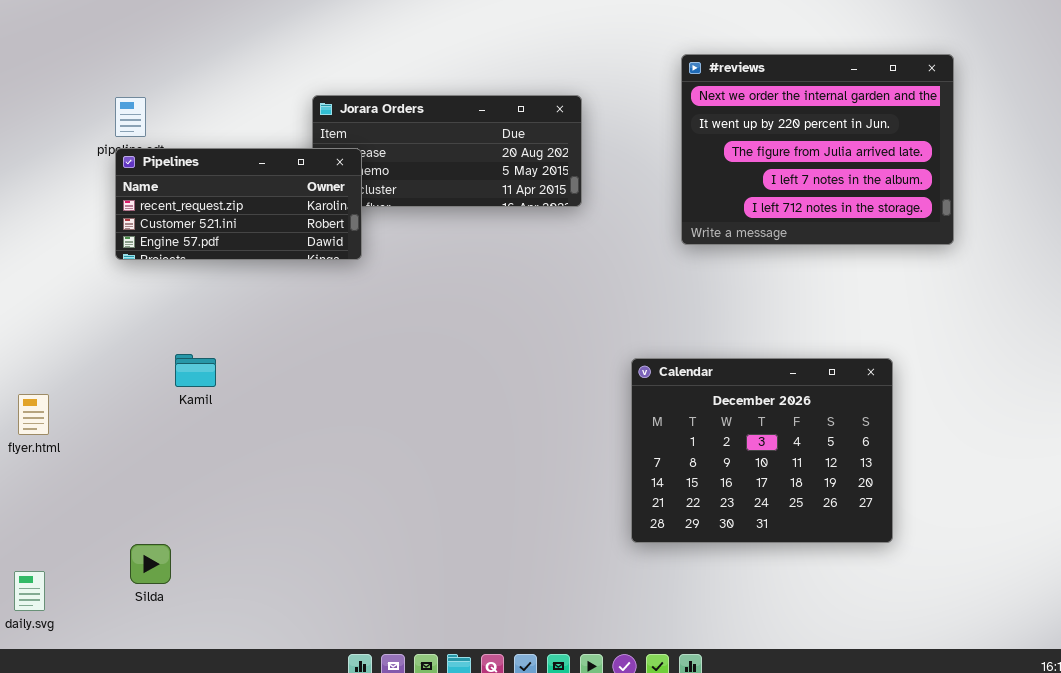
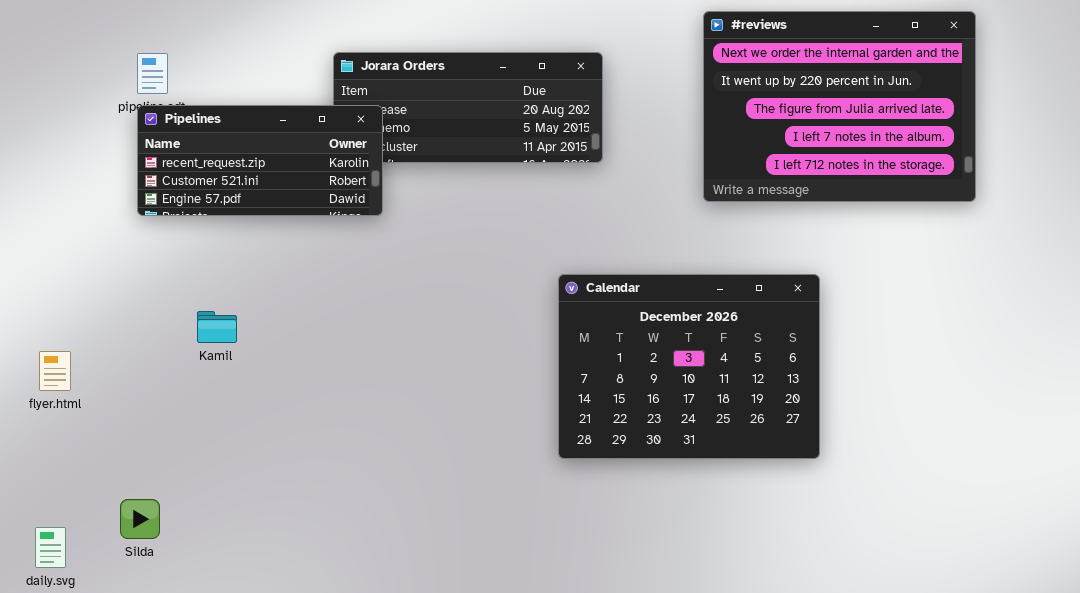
Calendar: [631,358,893,543] -> [558,274,820,459], moved
Silda: [130,544,171,584] -> [120,499,160,539], moved

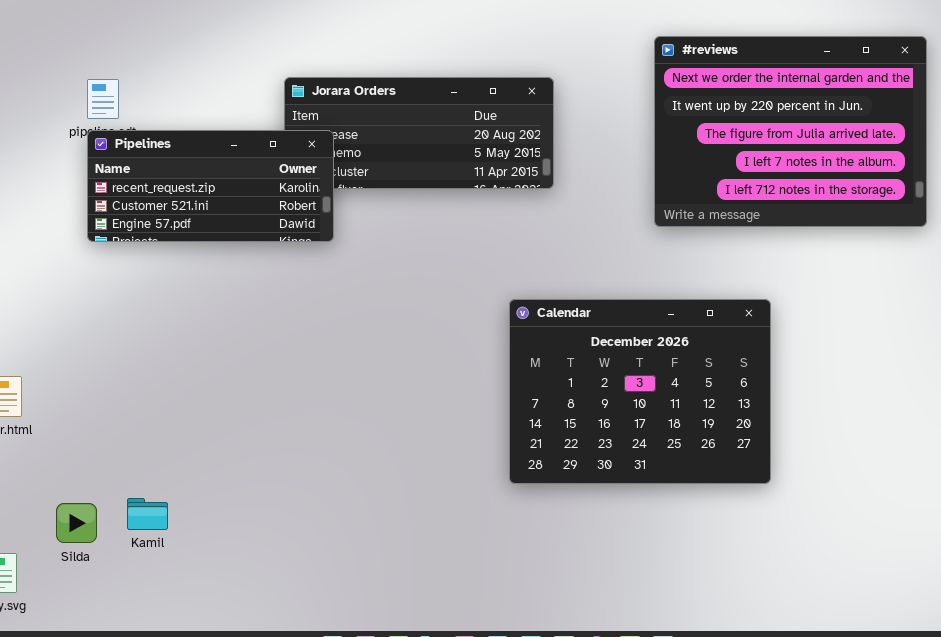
Kamil: [197,311,237,343] -> [127,498,168,530], moved
Silda: [120,499,160,539] -> [56,503,97,543], moved

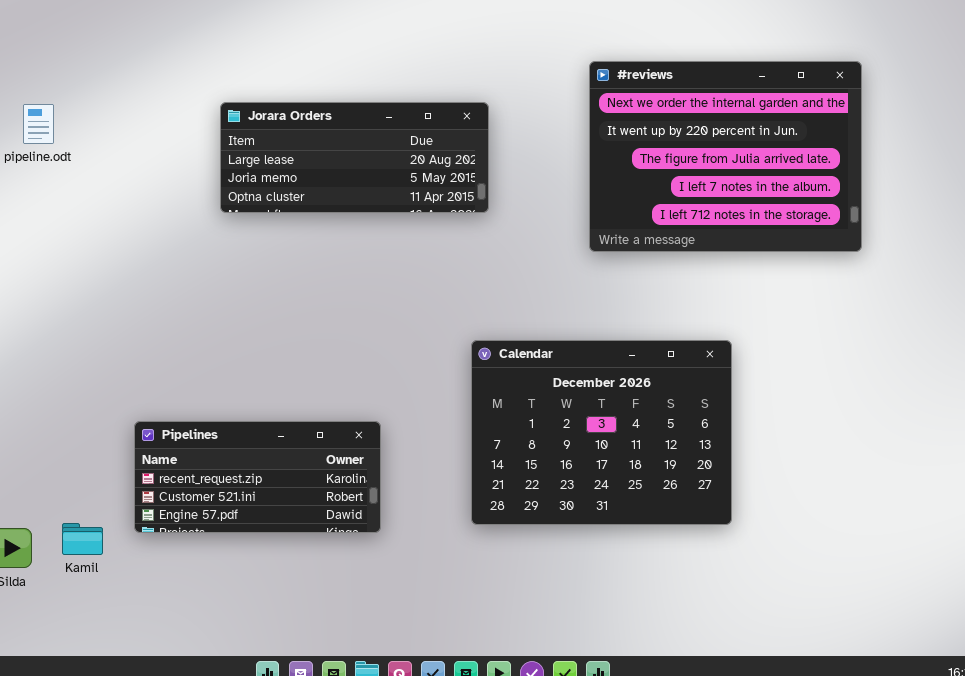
Pipelines: [87,130,334,242] -> [134,421,381,533], moved
Calendar: [509,299,771,484] -> [471,340,732,525], moved

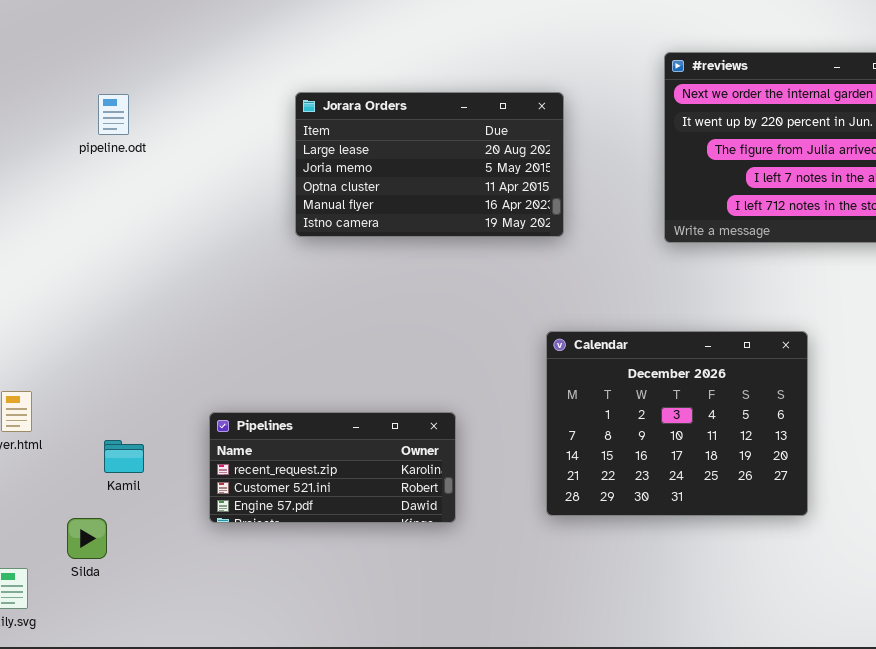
Jorara Orders: [220,102,489,213] -> [295,92,564,237], resized
Kamil: [62,523,103,555] -> [104,440,144,473], moved

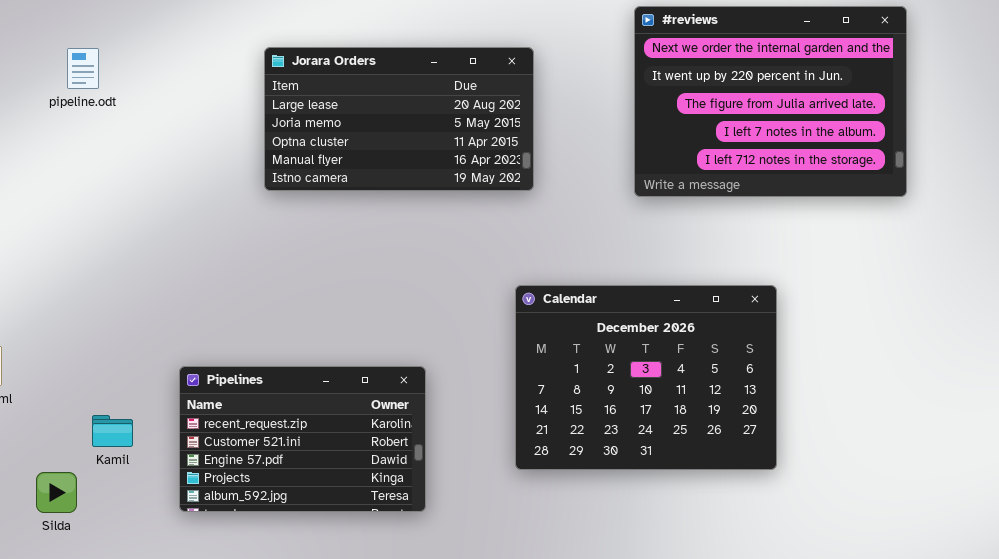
Pipelines: [209,412,456,523] -> [179,366,426,512], resized
Kamil: [104,440,144,473] -> [92,415,133,447], moved

